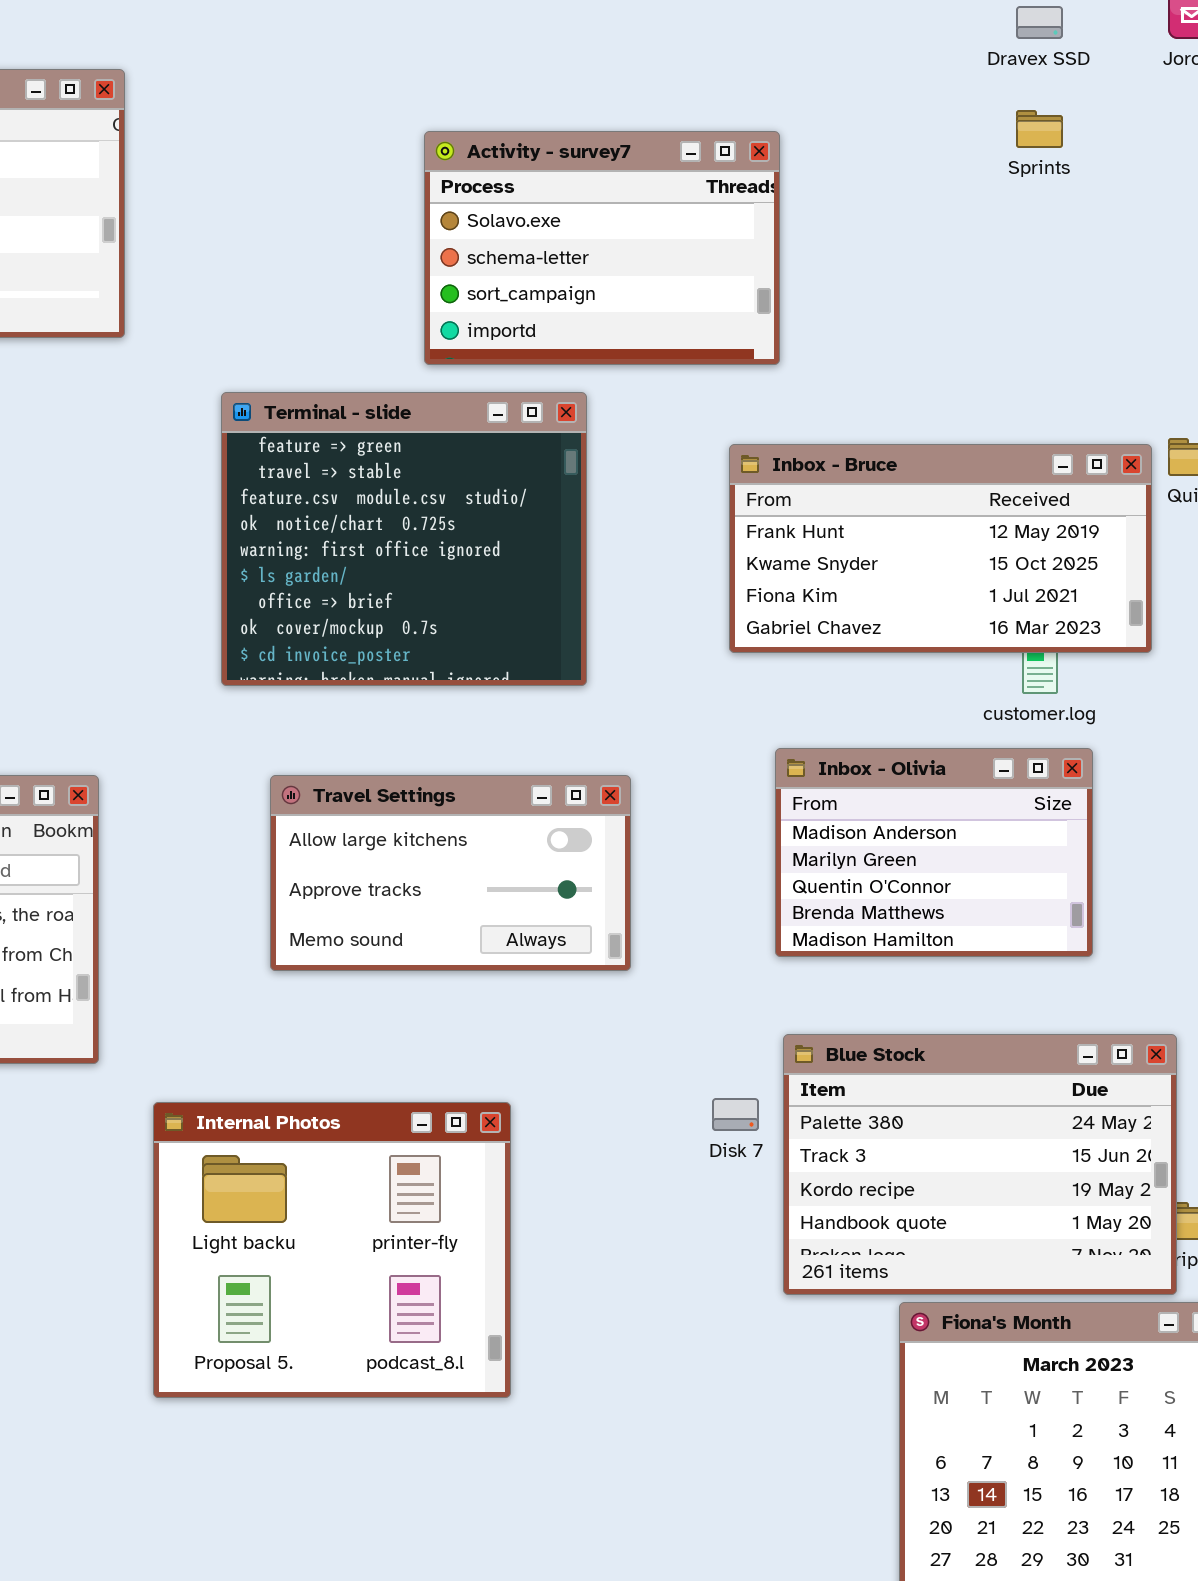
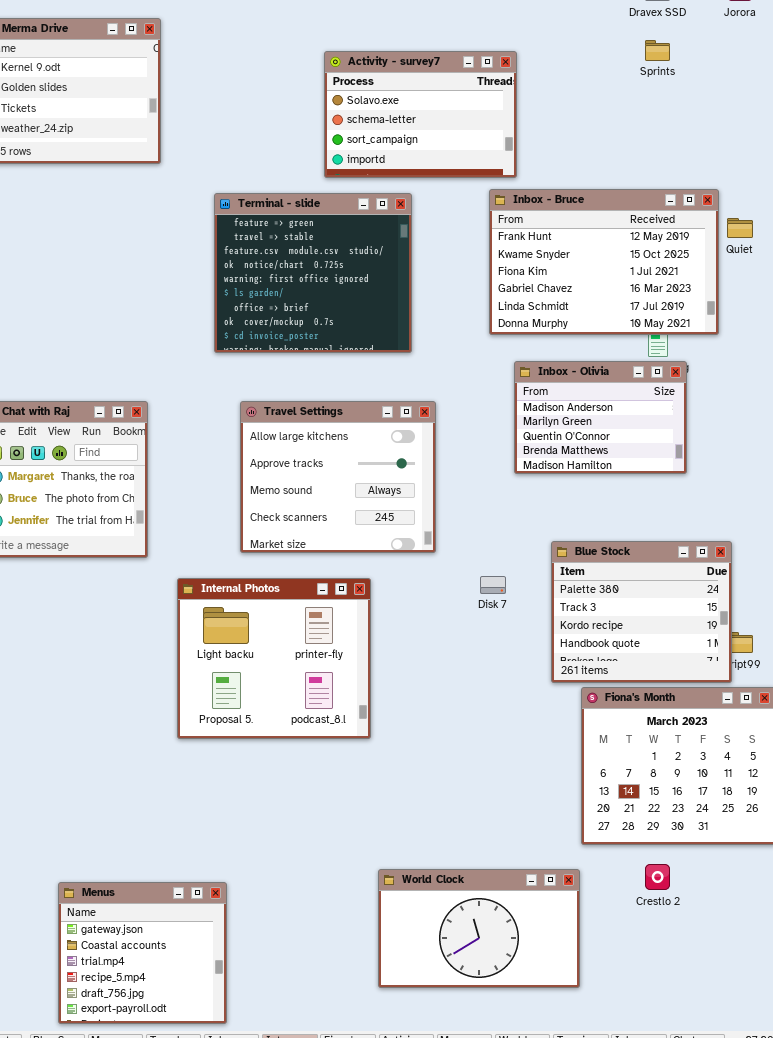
Inbox - Bruce: [729,444,1152,653] -> [489,189,719,335], resized
Inbox - Olivia: [775,748,1093,957] -> [514,361,687,474], moved
Travel Settings: [270,775,631,971] -> [240,401,436,553], resized
Blue Stock: [783,1034,1177,1295] -> [551,541,732,683], resized

